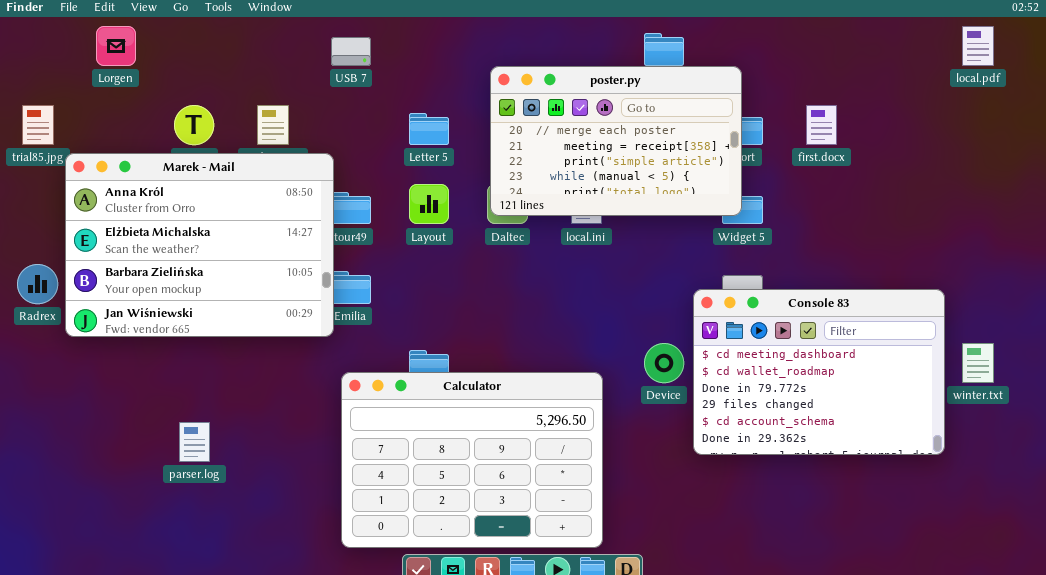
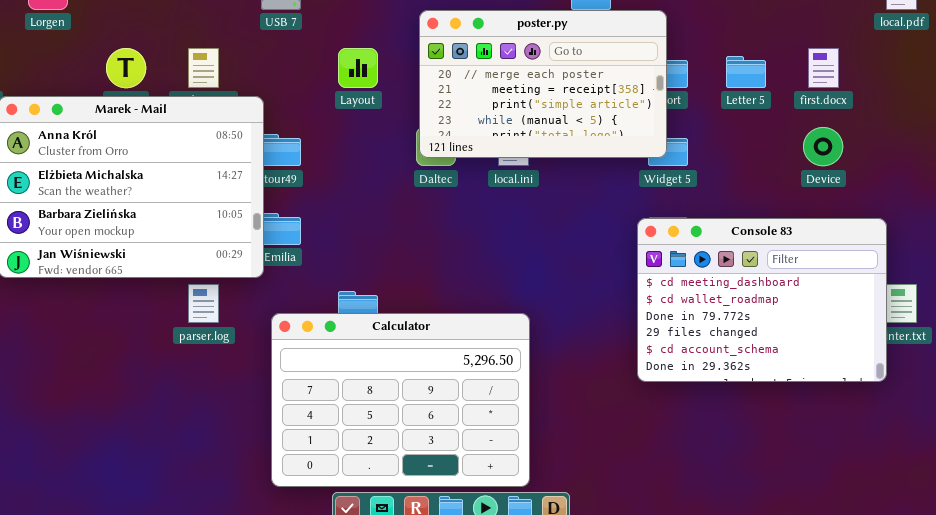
first.docx: [806,105,837,145] -> [808,48,839,88], moved
Letter 5: [409,113,449,145] -> [726,56,766,88], moved
Layout: [409,184,449,224] -> [338,48,378,88], moved
Console 83: [693,289,945,455] -> [637,218,887,382], moved
Device: [644,343,684,383] -> [803,127,843,166], moved
parser.log: [179,422,210,462] -> [188,284,219,323], moved

